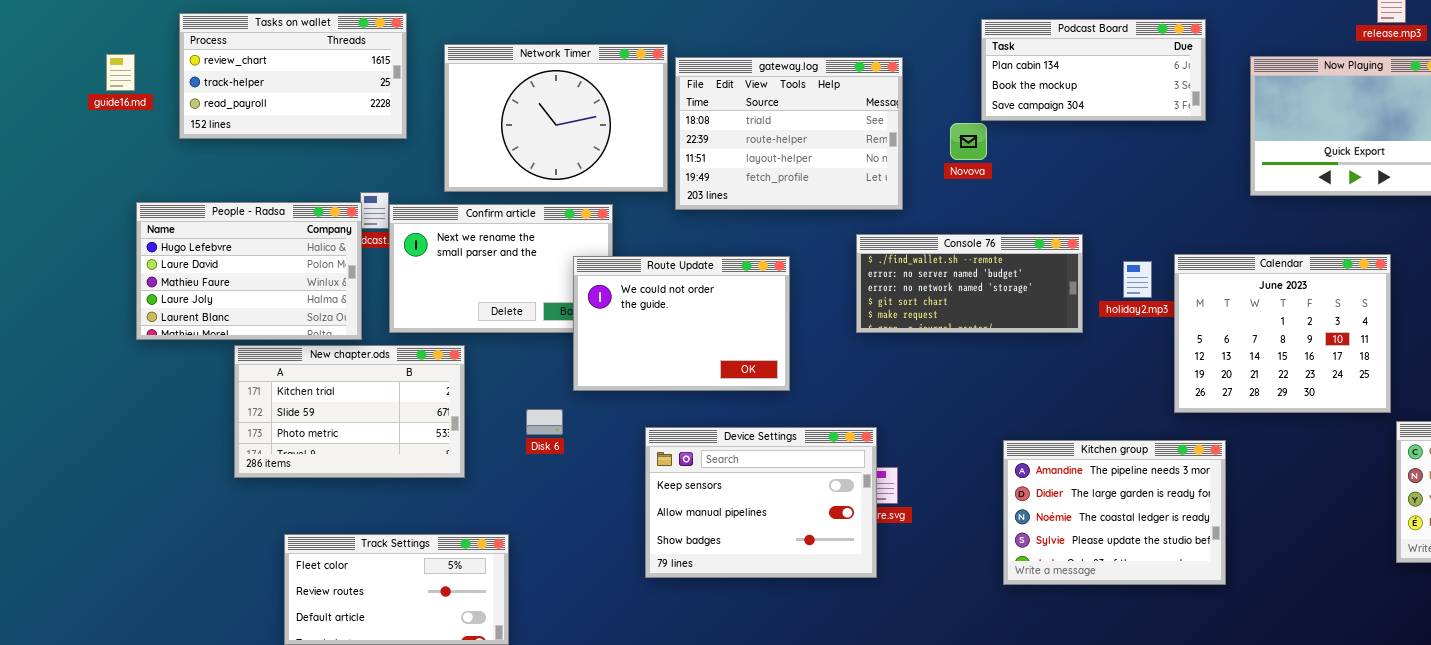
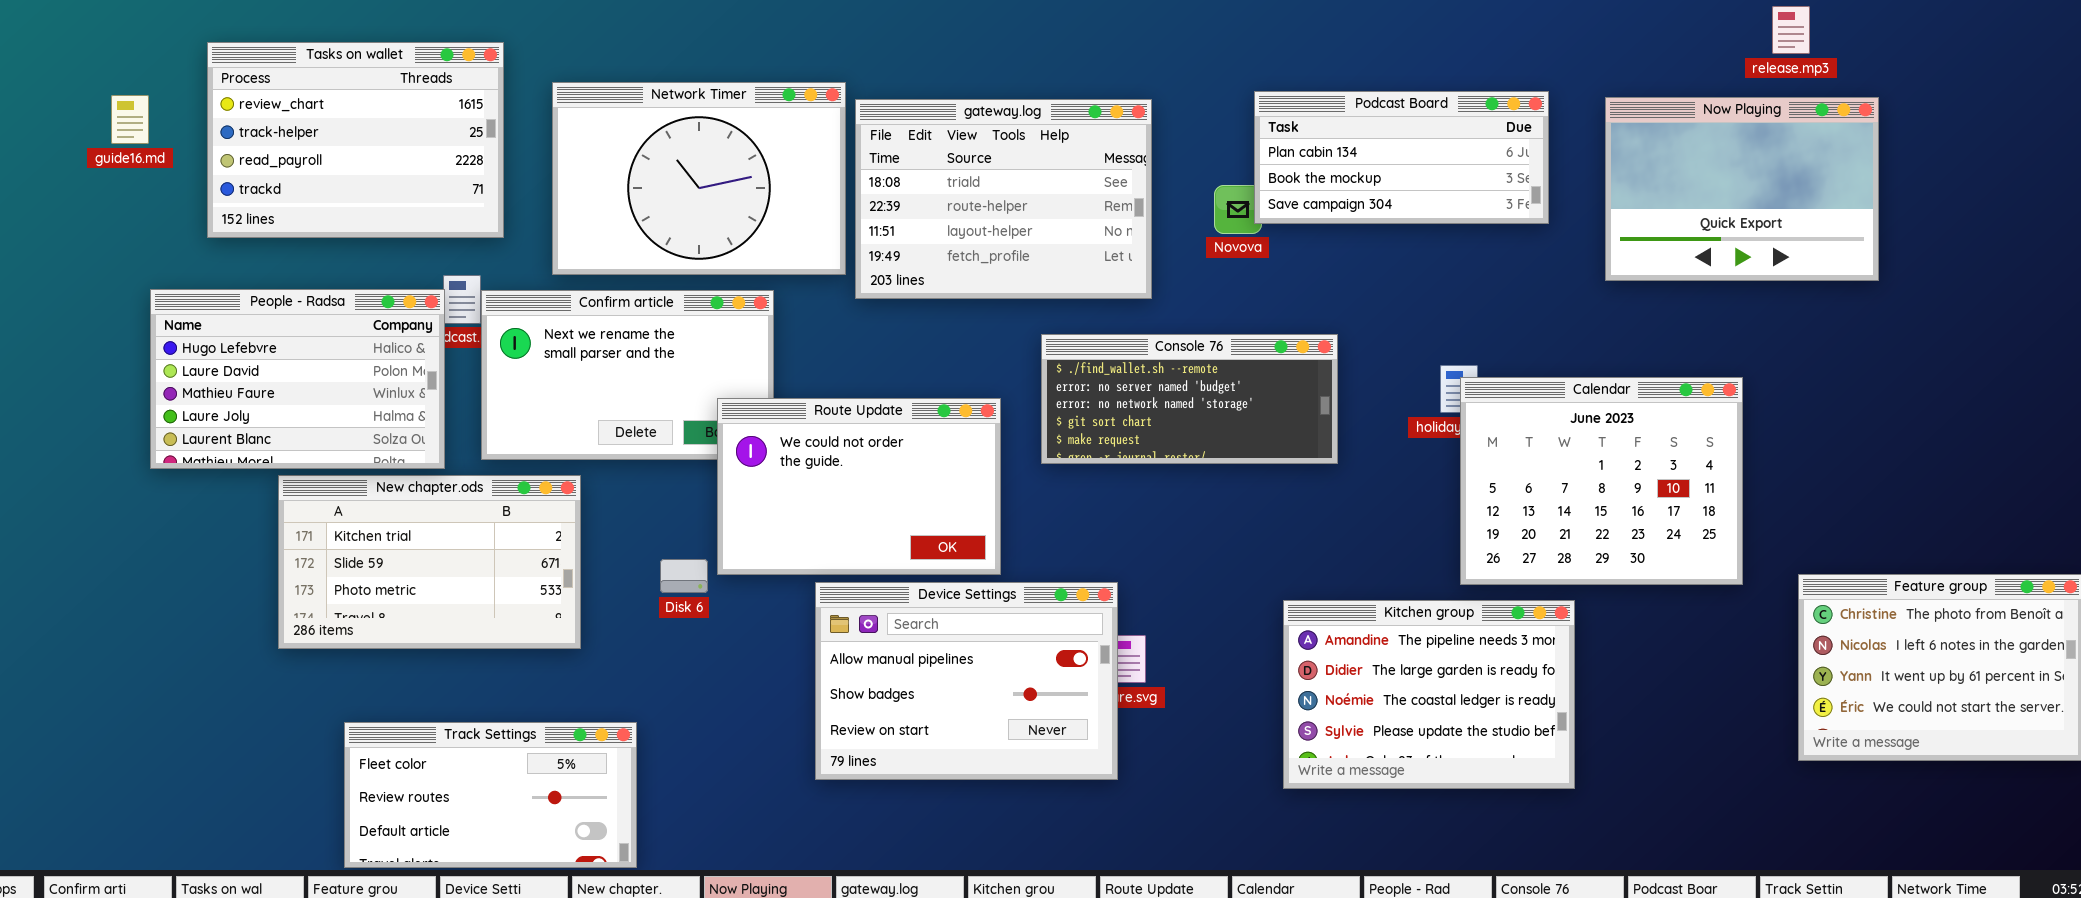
Tasks on wallet: [179,13,407,139] -> [207,42,504,238], resized
Podcast Board: [981,19,1206,121] -> [1254,91,1549,224], moved
Console 76: [856,234,1083,333] -> [1041,334,1338,464], moved
Calendar: [1174,254,1391,413] -> [1460,377,1743,585], moved
Route Update: [573,256,790,391] -> [717,398,1001,575], moved
Device Settings: [645,427,877,578] -> [815,582,1118,780], scrolled down 1 row

